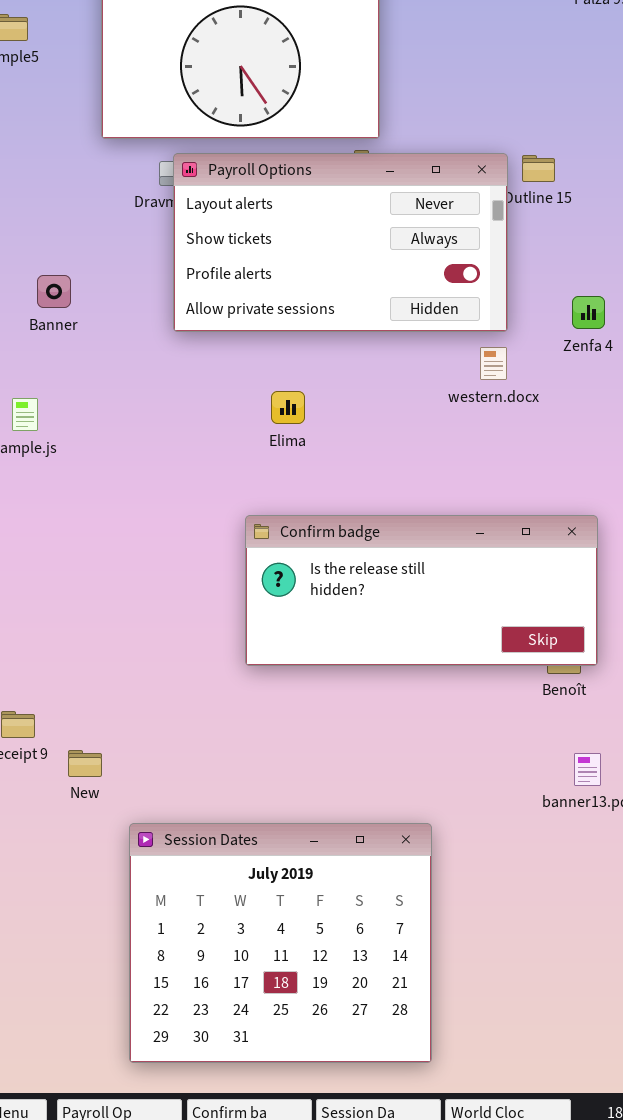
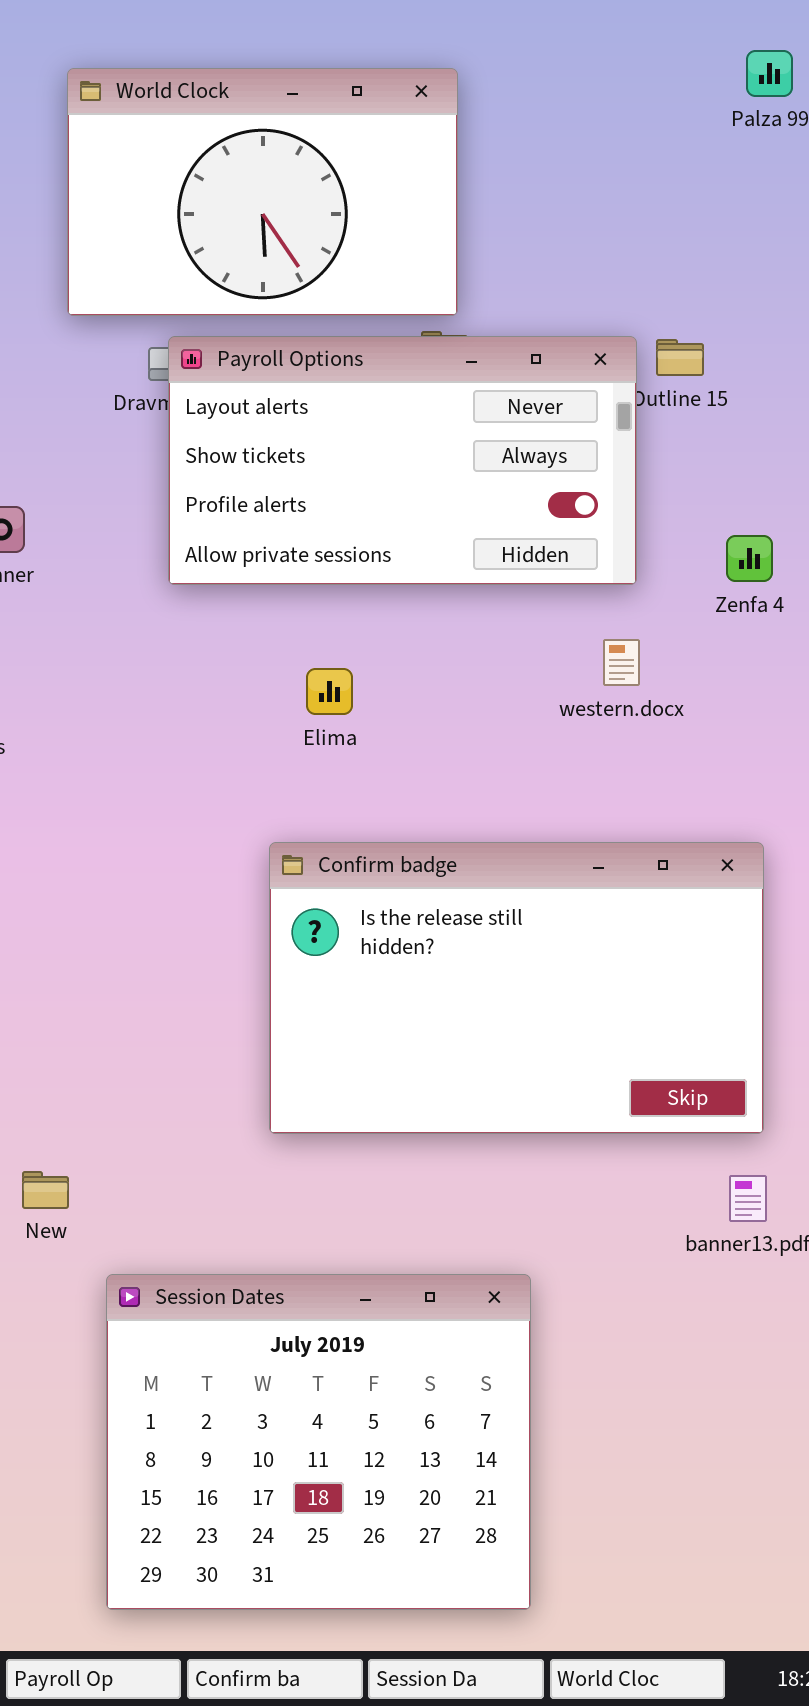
western.docx: [480,347,507,380] -> [603,639,640,686], moved
Confirm badge: [245,515,598,666] -> [269,842,764,1134], resized

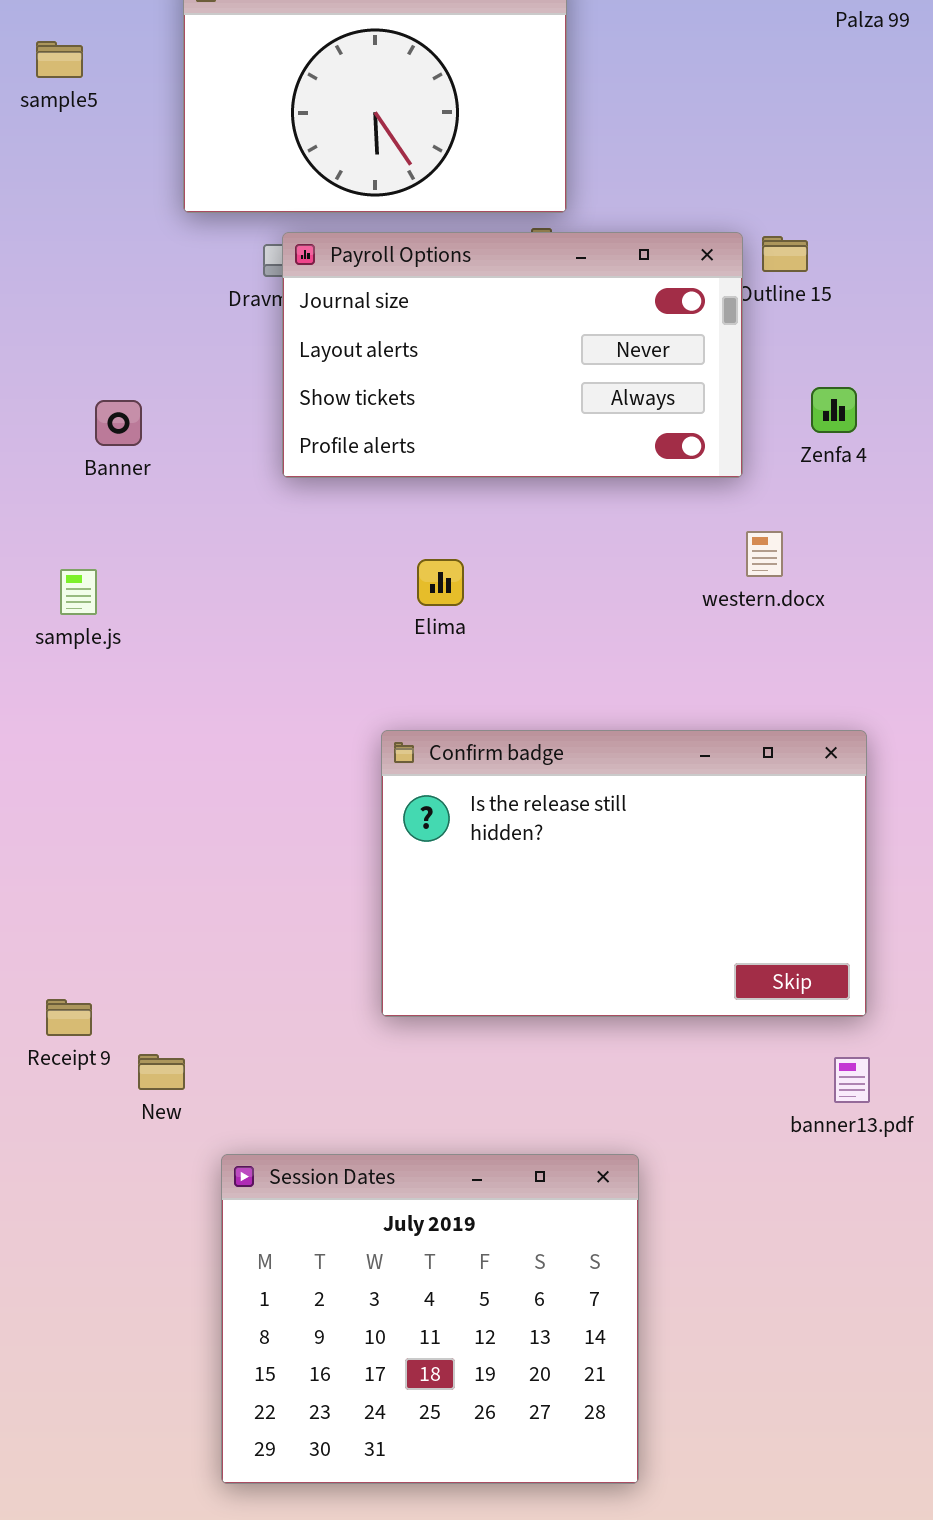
Payroll Options: [168,336,637,585] -> [282,232,743,478], scrolled up 1 row
Zenfa 4: [726,535,773,582] -> [811,387,857,433], moved
western.docx: [603,639,640,686] -> [746,531,783,577], moved

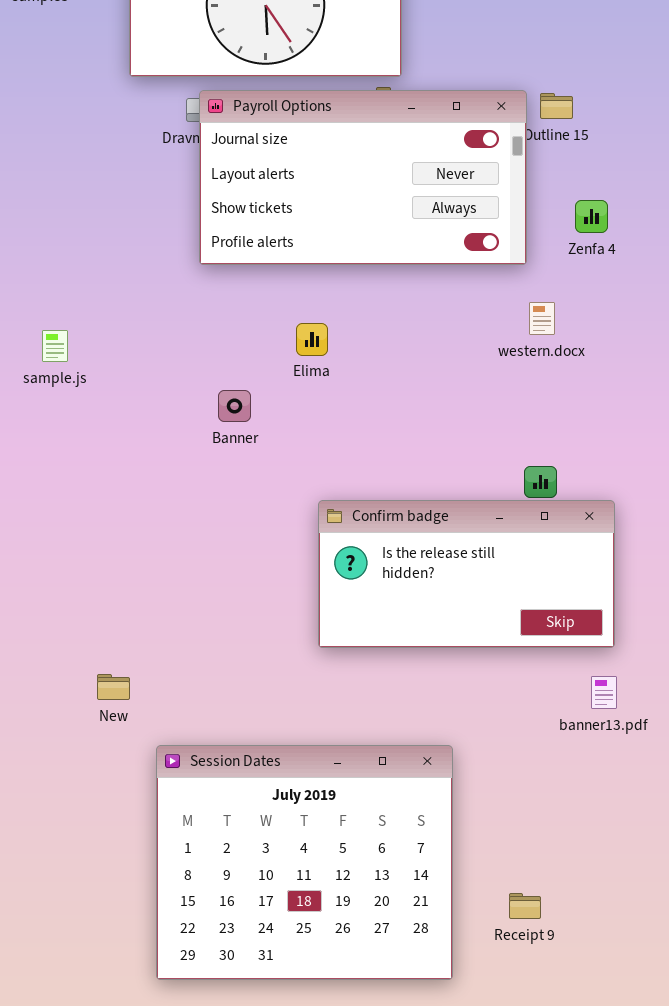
Banner: [95,400,142,446] -> [218,390,251,422], moved
Confirm badge: [381,730,867,1017] -> [318,500,615,648], resized
Receipt 9: [46,999,92,1036] -> [509,893,541,919], moved

